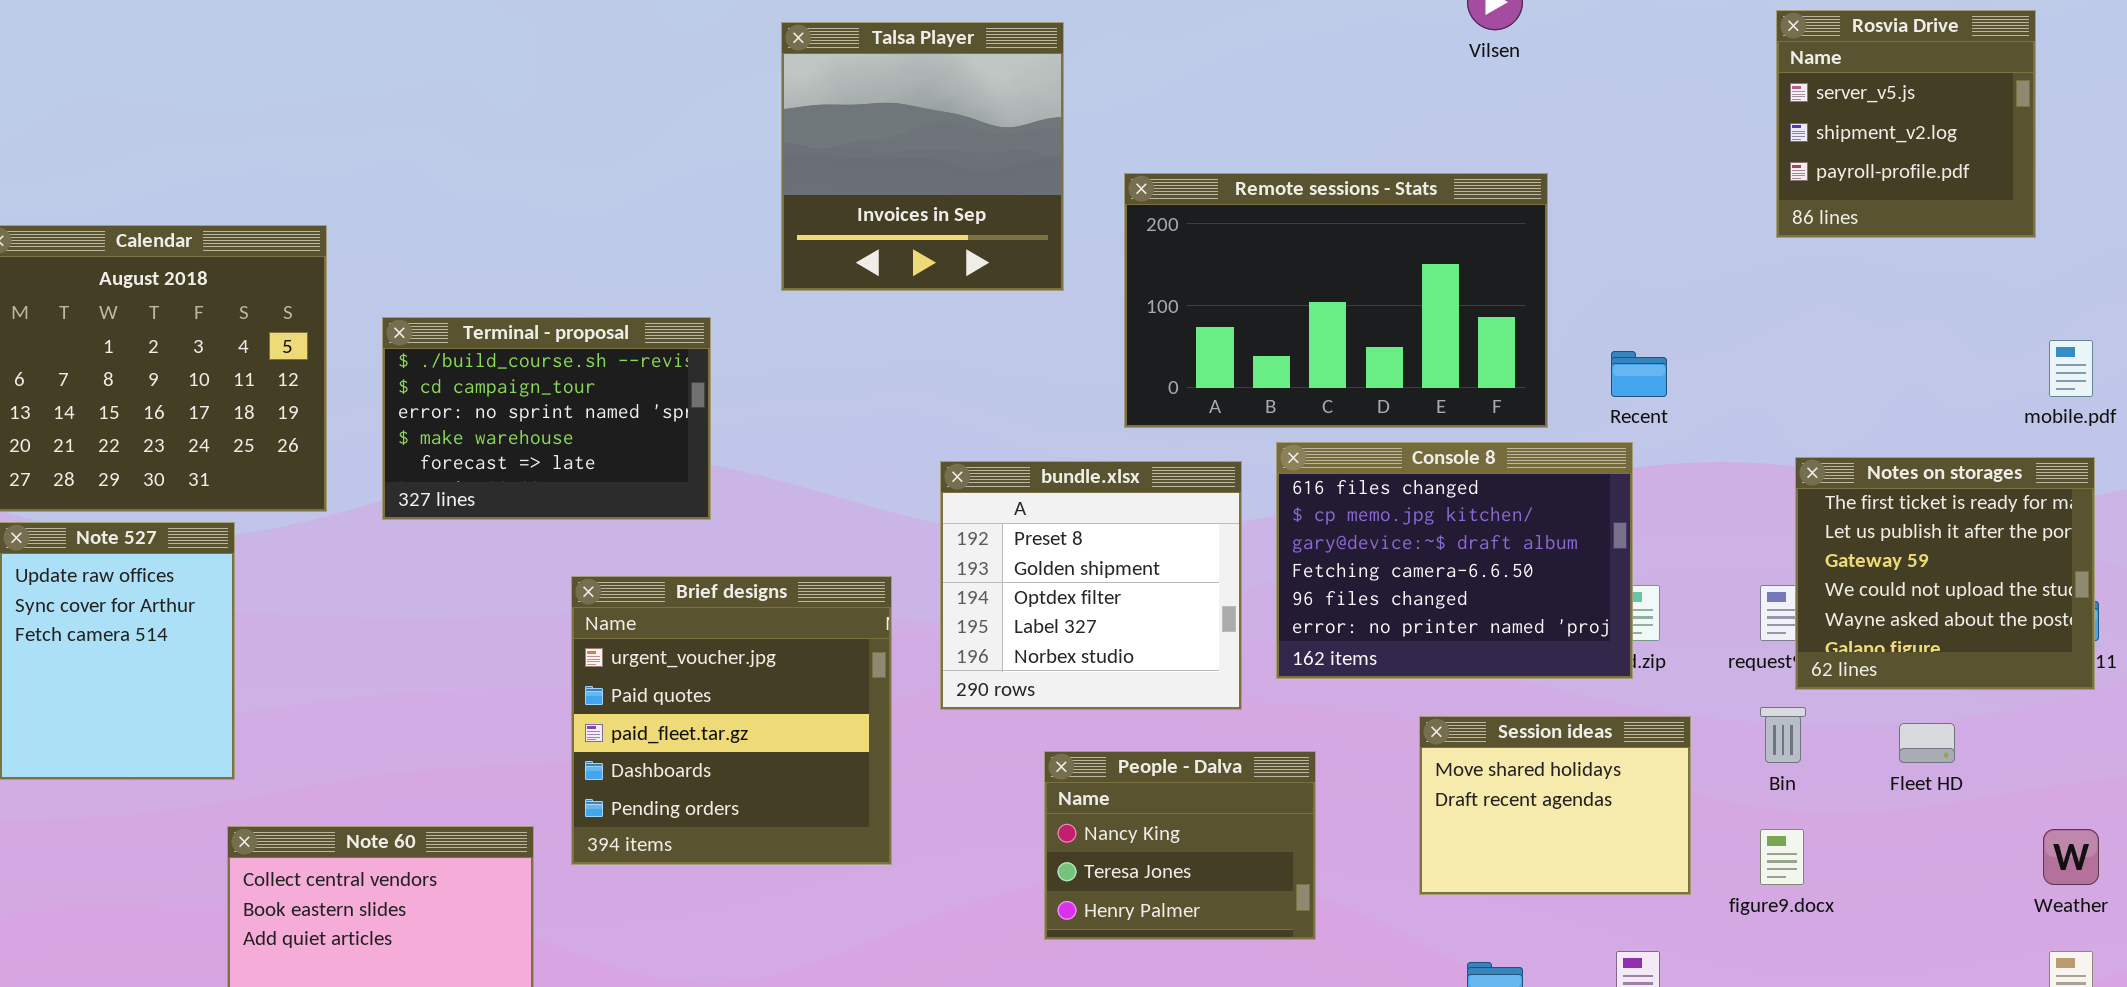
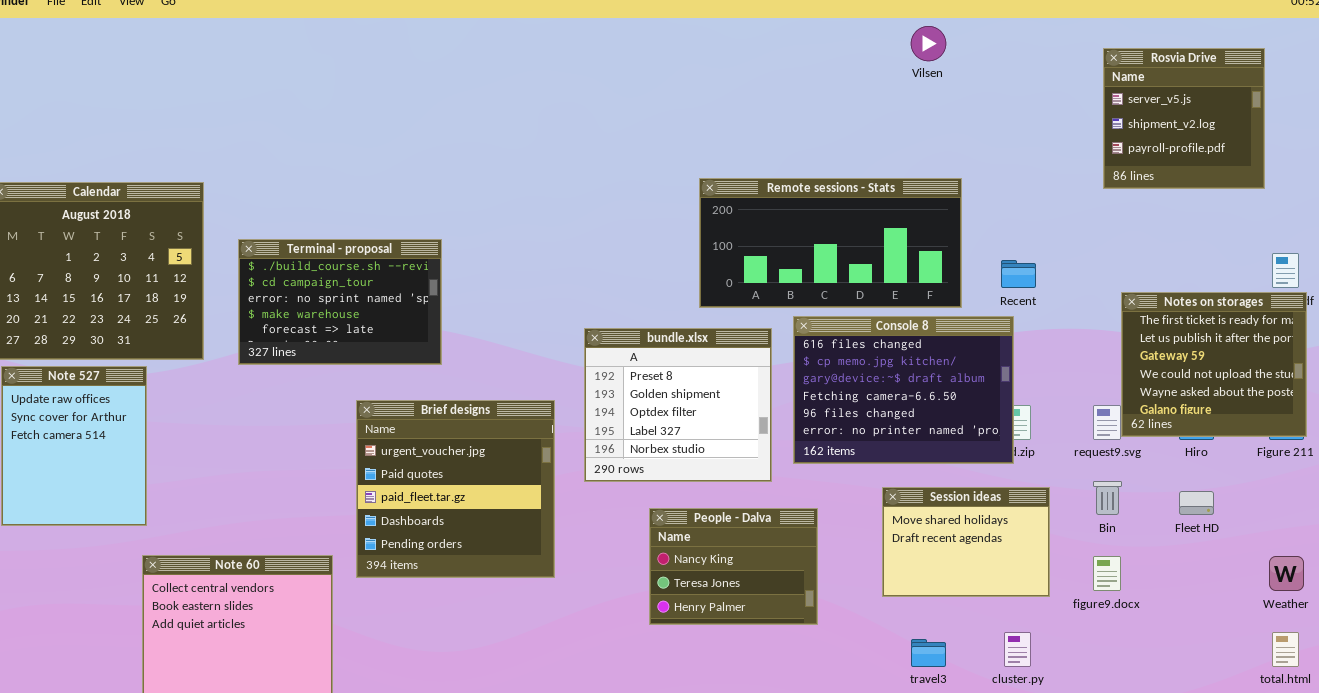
Talsa Player: [781,22,1064,291] -> none, closed
Remote sessions - Stats: [1124,173,1548,428] -> [699,178,962,308], resized
Notes on storages: [1795,457,2095,690] -> [1121,292,1307,437], moved

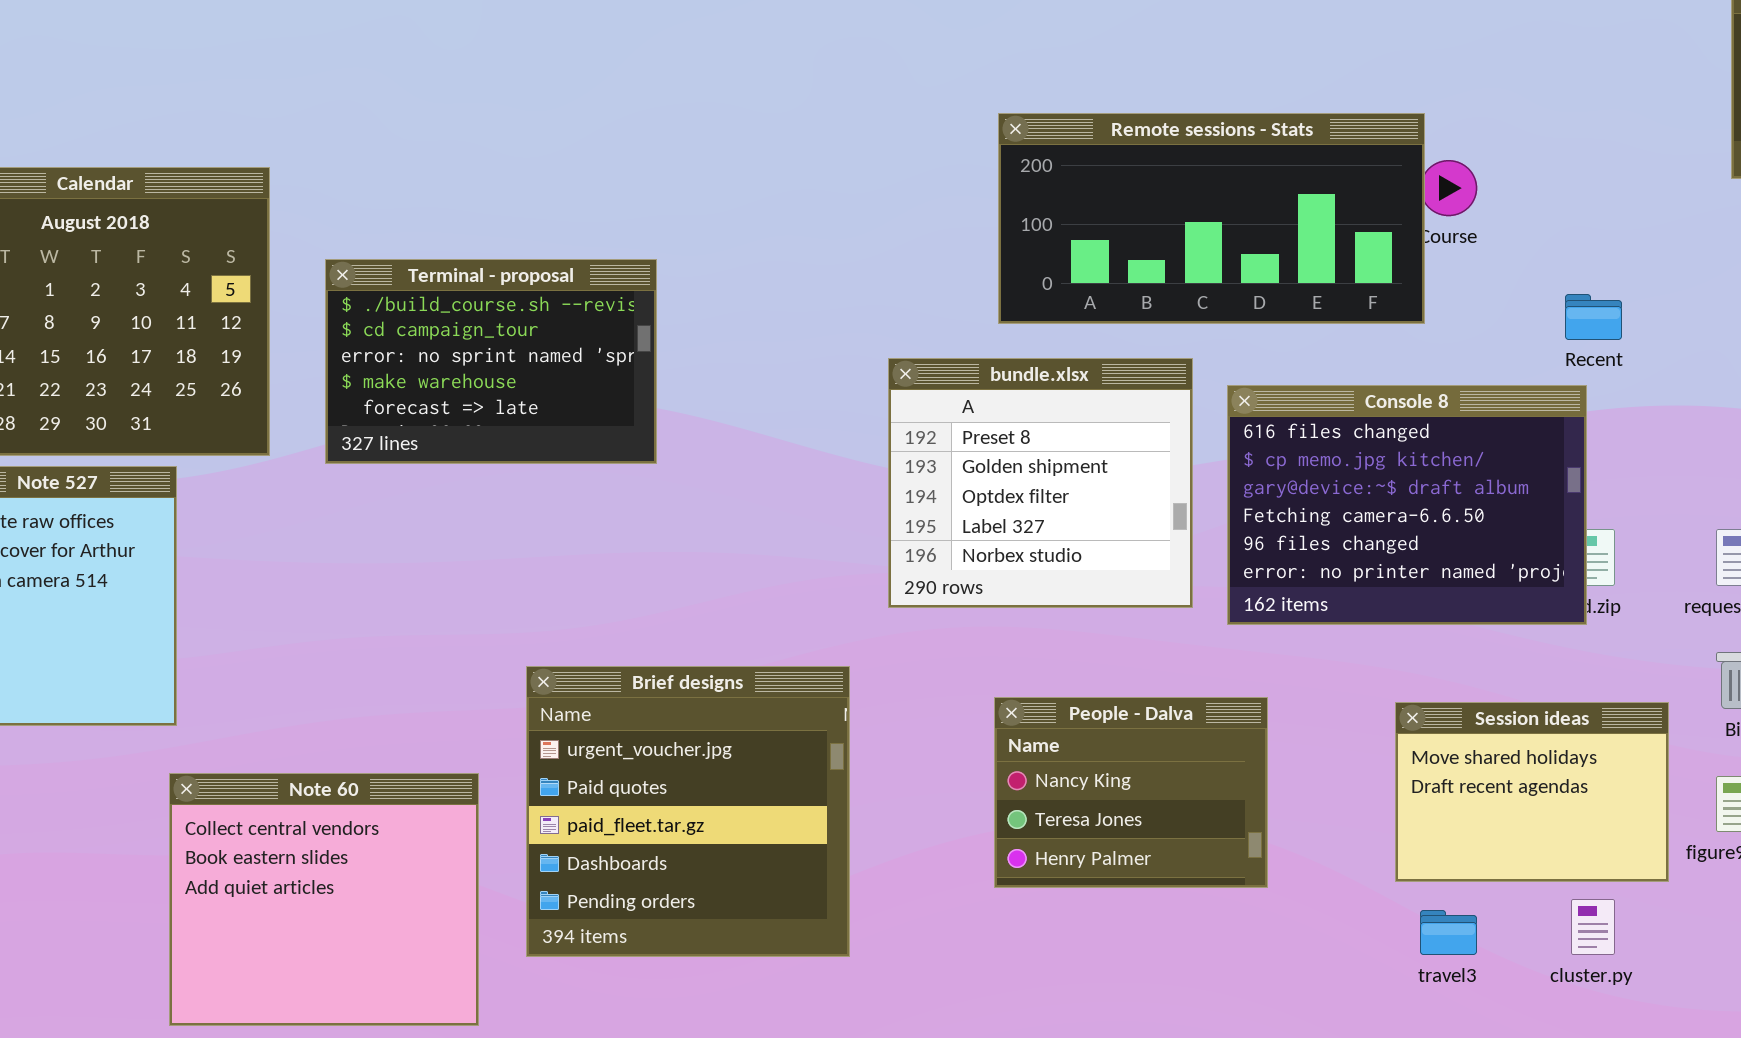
Remote sessions - Stats: [699,178,962,308] -> [998,113,1425,324], moved
bundle.xlsx: [584,328,772,482] -> [888,358,1193,608], moved
Brief designs: [356,400,555,578] -> [526,666,850,957], moved
Session ideas: [882,487,1050,597] -> [1395,702,1669,882], moved

